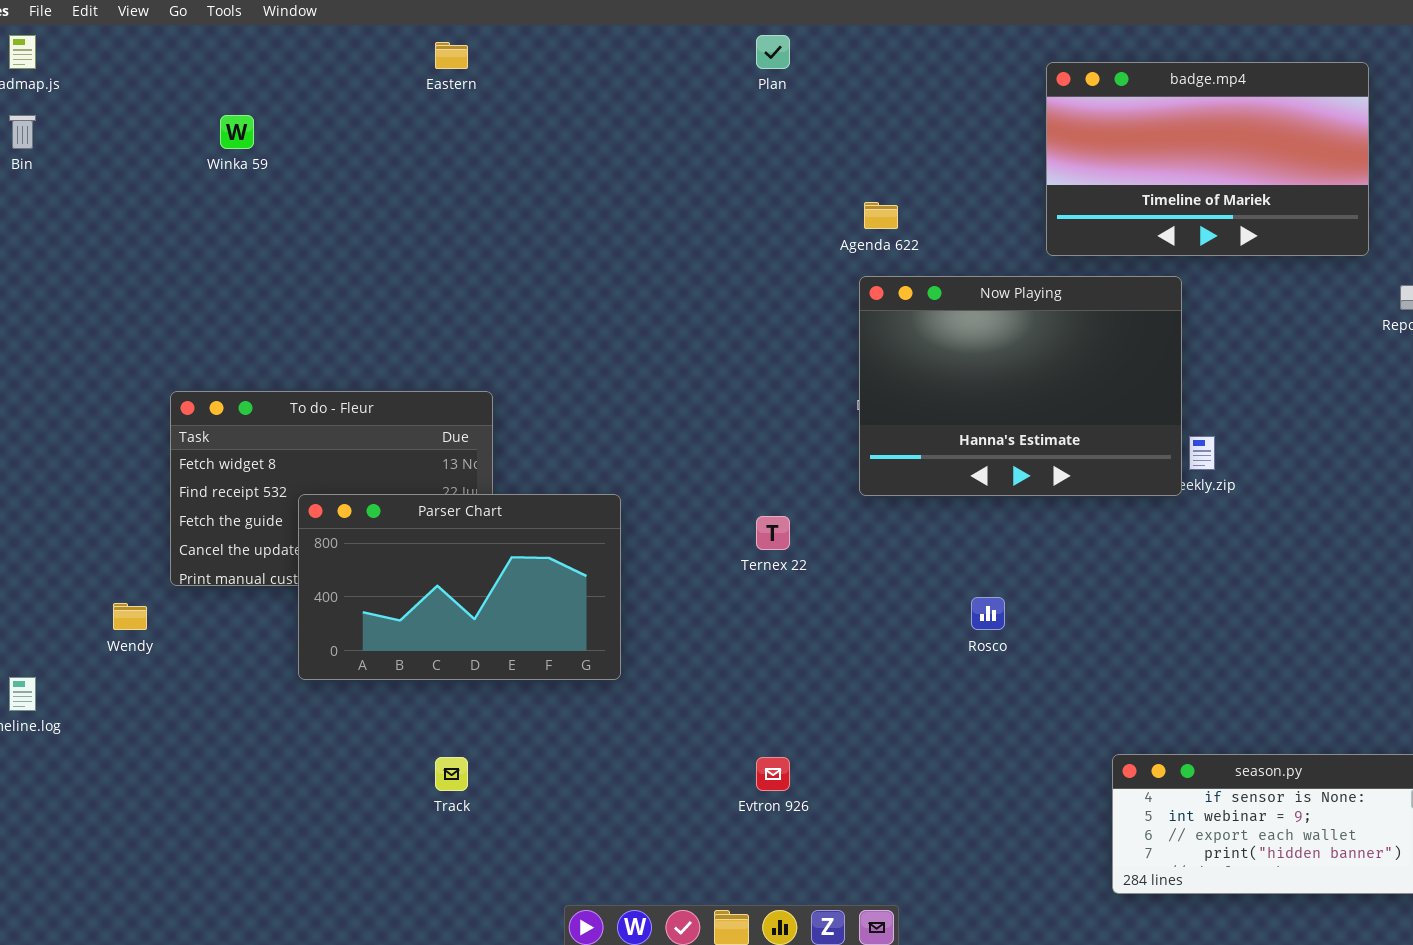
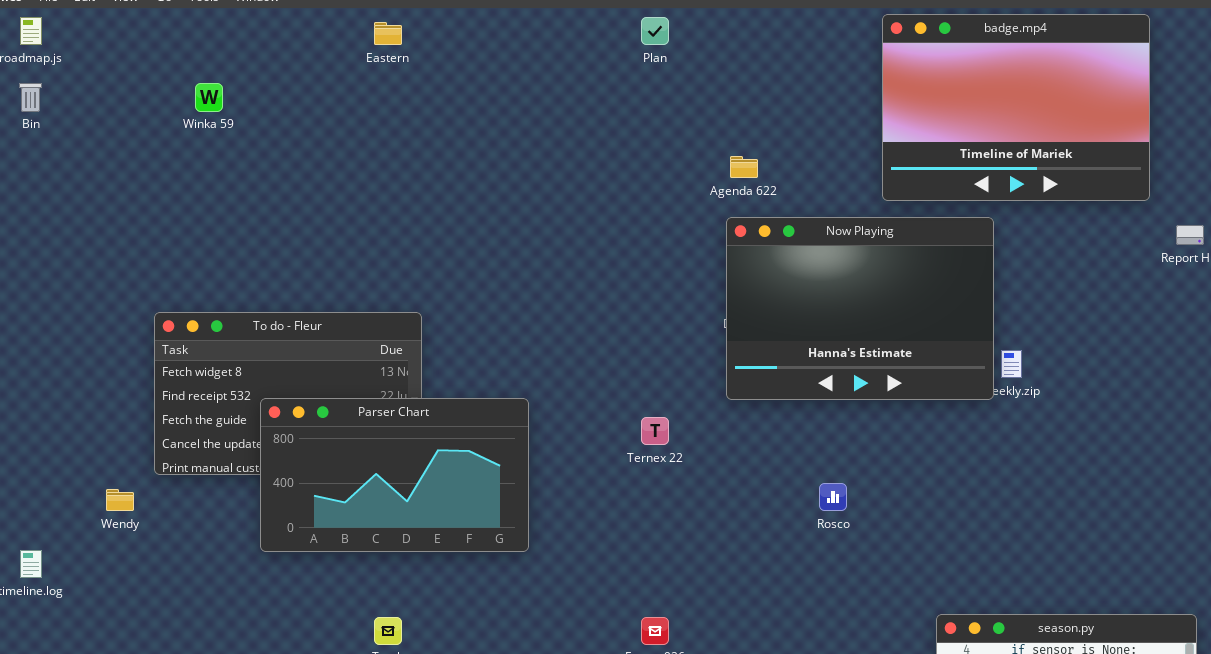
badge.mp4: [1046,62,1369,256] -> [882,14,1150,201], resized

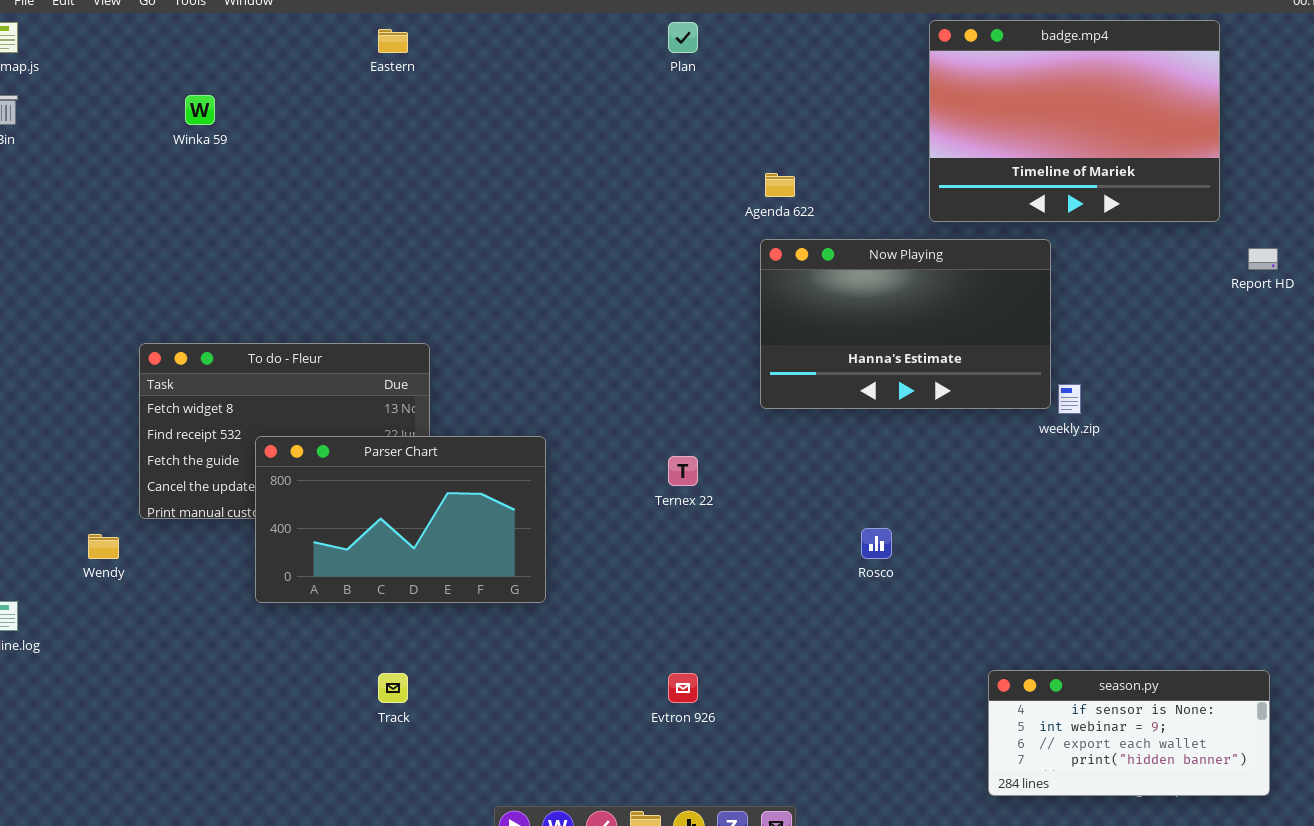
Now Playing: [726,217,994,400] -> [760,239,1051,409], resized

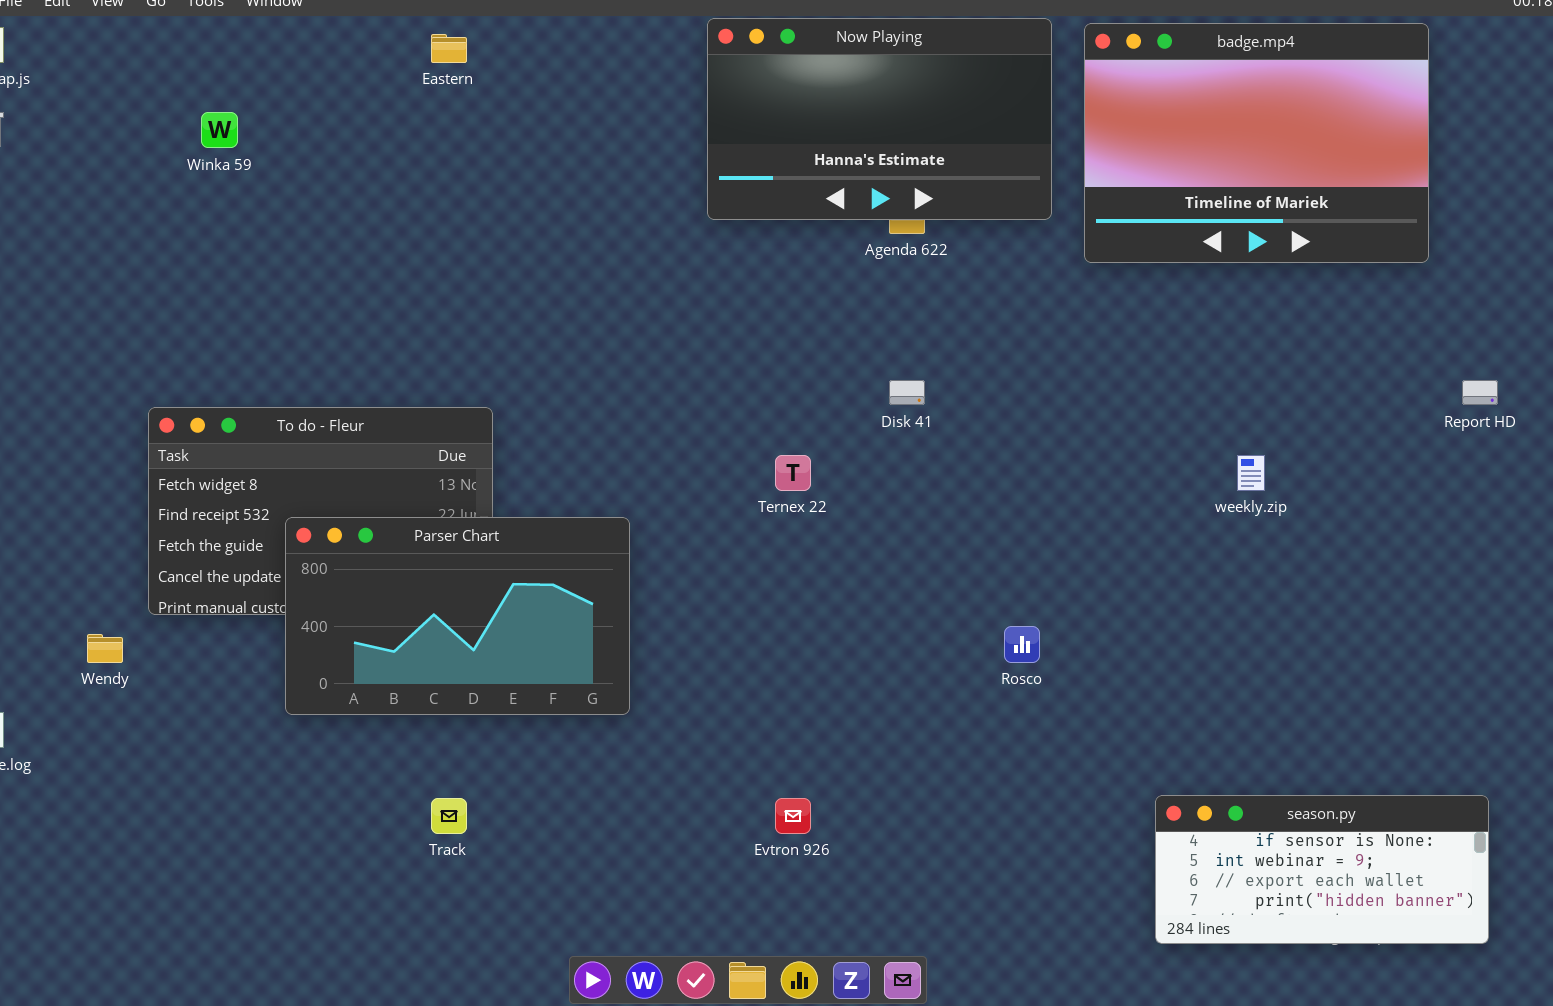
Now Playing: [760,239,1051,409] -> [707,18,1052,220], moved
Report HD: [1248,248,1278,270] -> [1462,380,1498,405], moved
Ternex 22: [668,456,698,486] -> [775,455,811,491], moved

